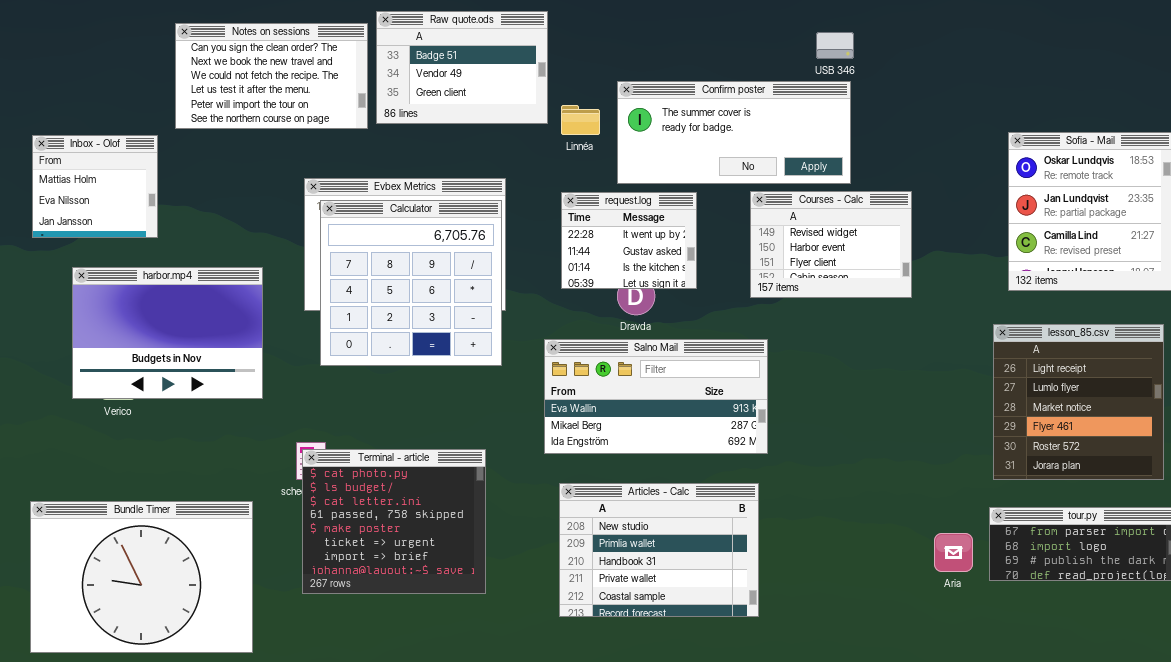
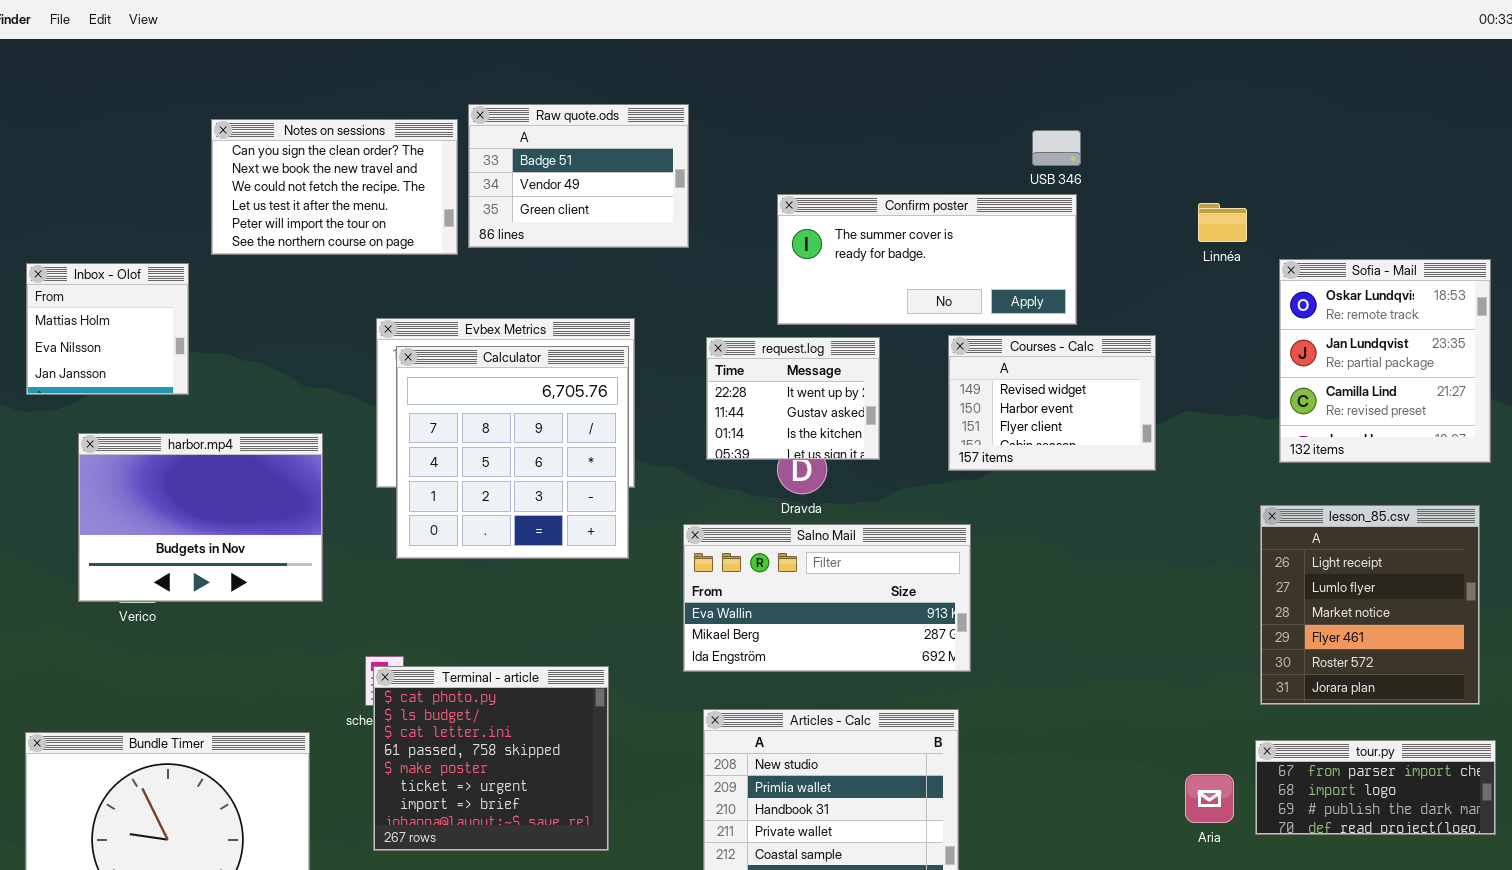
Linnéa: [561,105,600,135] -> [1198,203,1247,242], moved

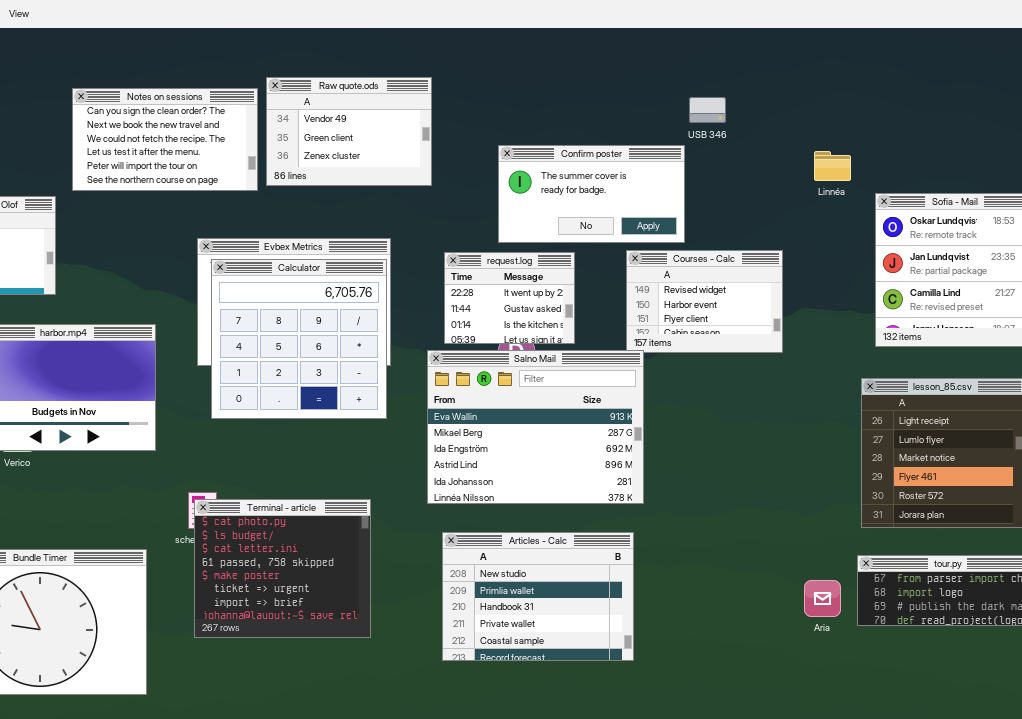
Raw quote.ods: [468,104,689,248] -> [266,77,432,186], scrolled down 1 row
Confirm poster: [777,194,1077,325] -> [498,145,685,243], resized
Salno Mail: [683,524,971,672] -> [427,350,644,504], resized

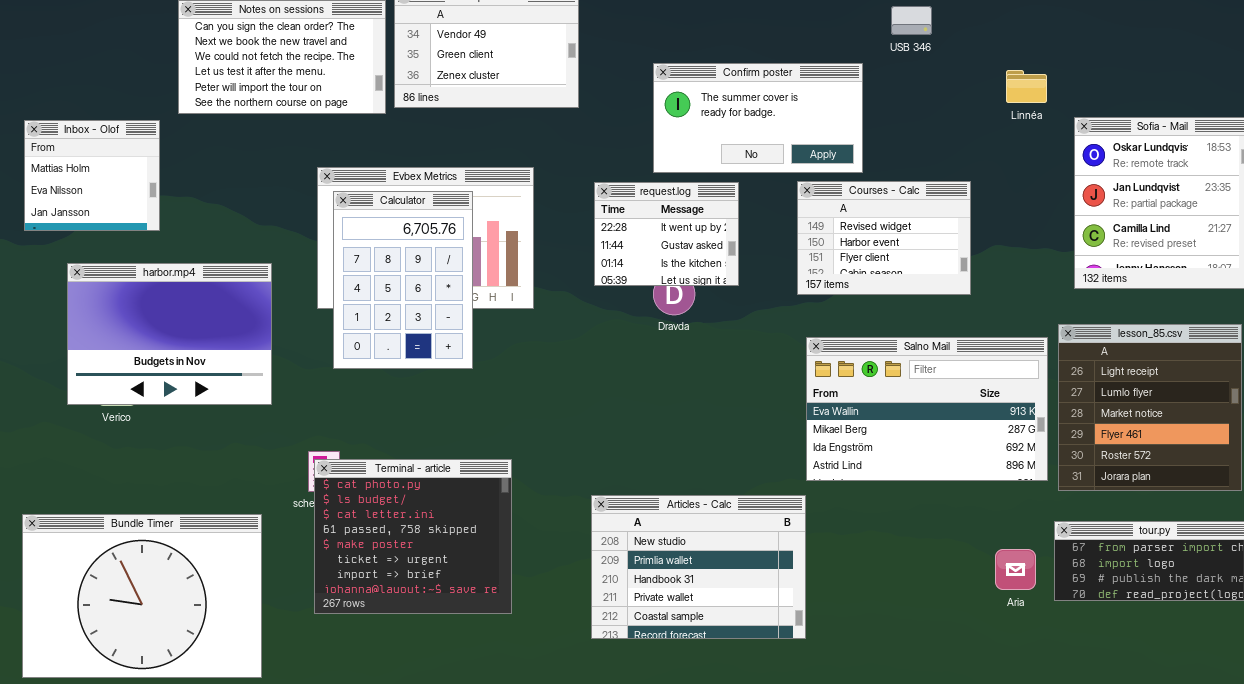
USB 346: [689,97,726,123] -> [891,6,932,35], moved
Calculator: [211,259,387,419] -> [333,191,473,369], resized
Salno Mail: [427,350,644,504] -> [806,337,1048,481], moved, resized

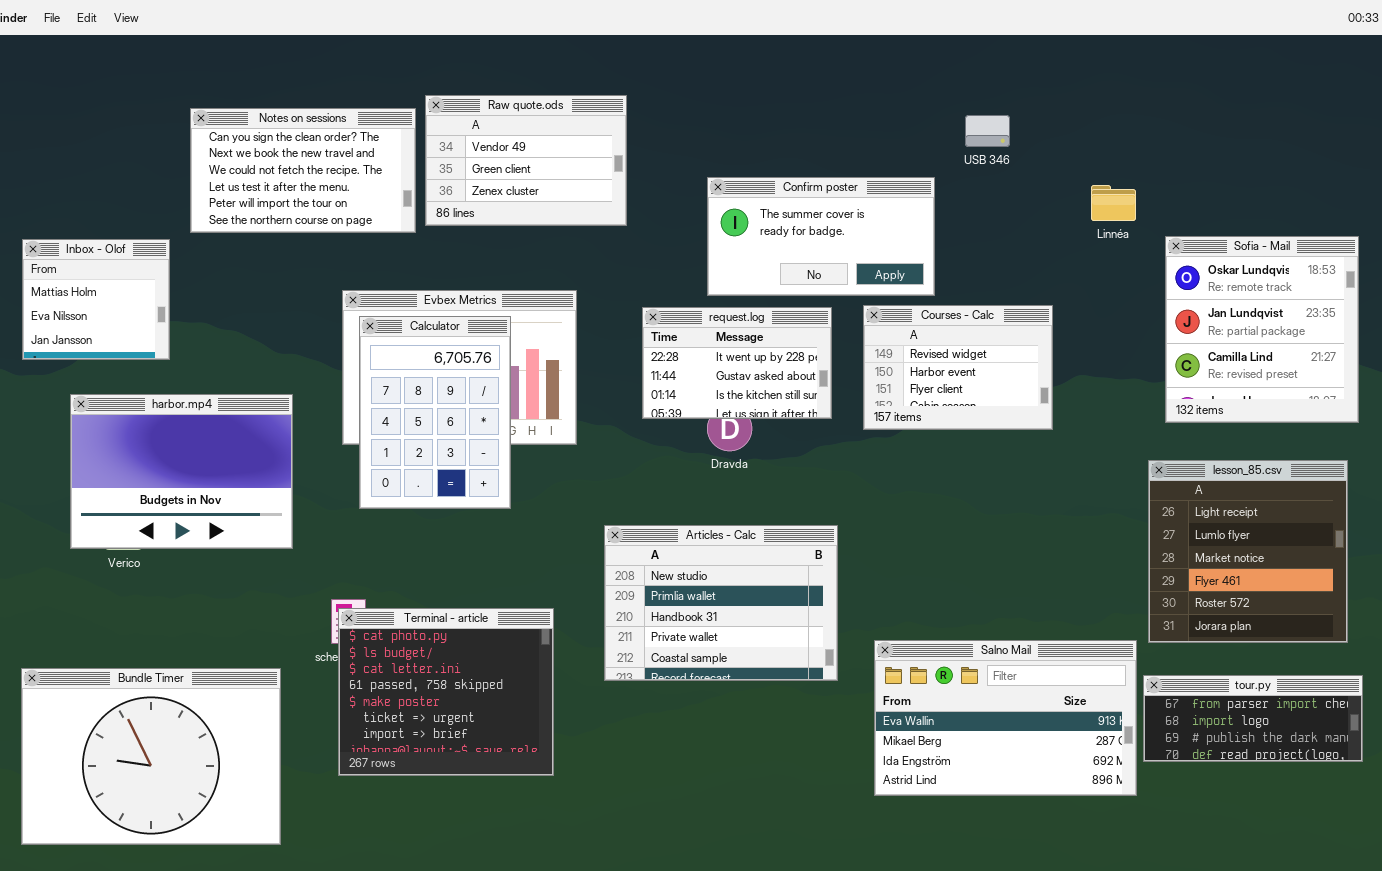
request.log: [594,182,739,286] -> [642,307,832,419], resized
Salno Mail: [806,337,1048,481] -> [874,640,1137,796], moved
Articles - Calc: [591,495,806,639] -> [604,525,838,681], moved

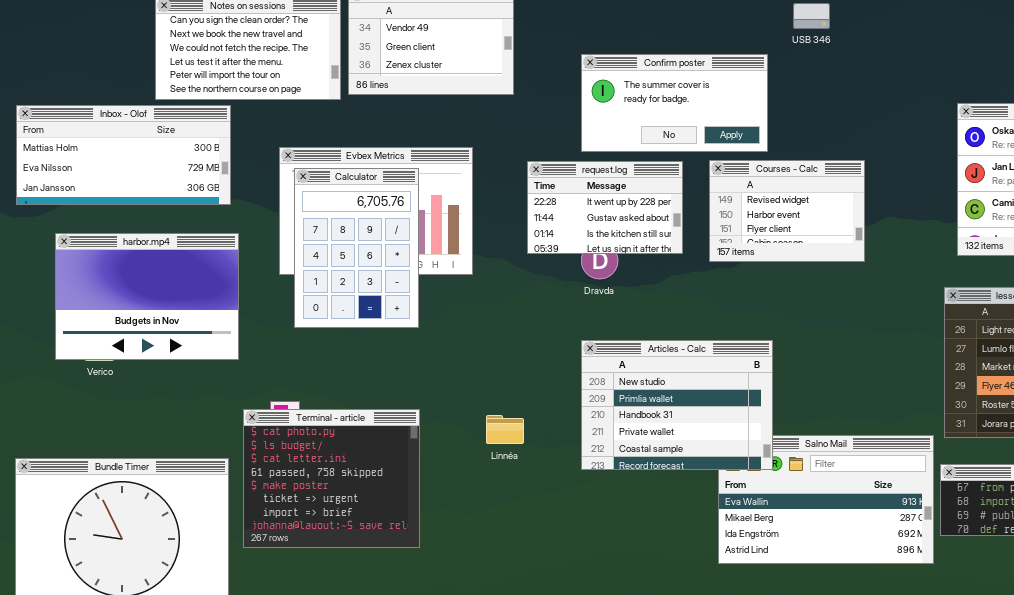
Linnéa: [1091,185,1136,221] -> [486,415,524,444], moved
Inbox - Olof: [22,239,170,360] -> [16,105,231,205], resized
Articles - Calc: [604,525,838,681] -> [581,340,773,470], moved
Terminal - article: [338,608,554,776] -> [243,409,420,548], moved

